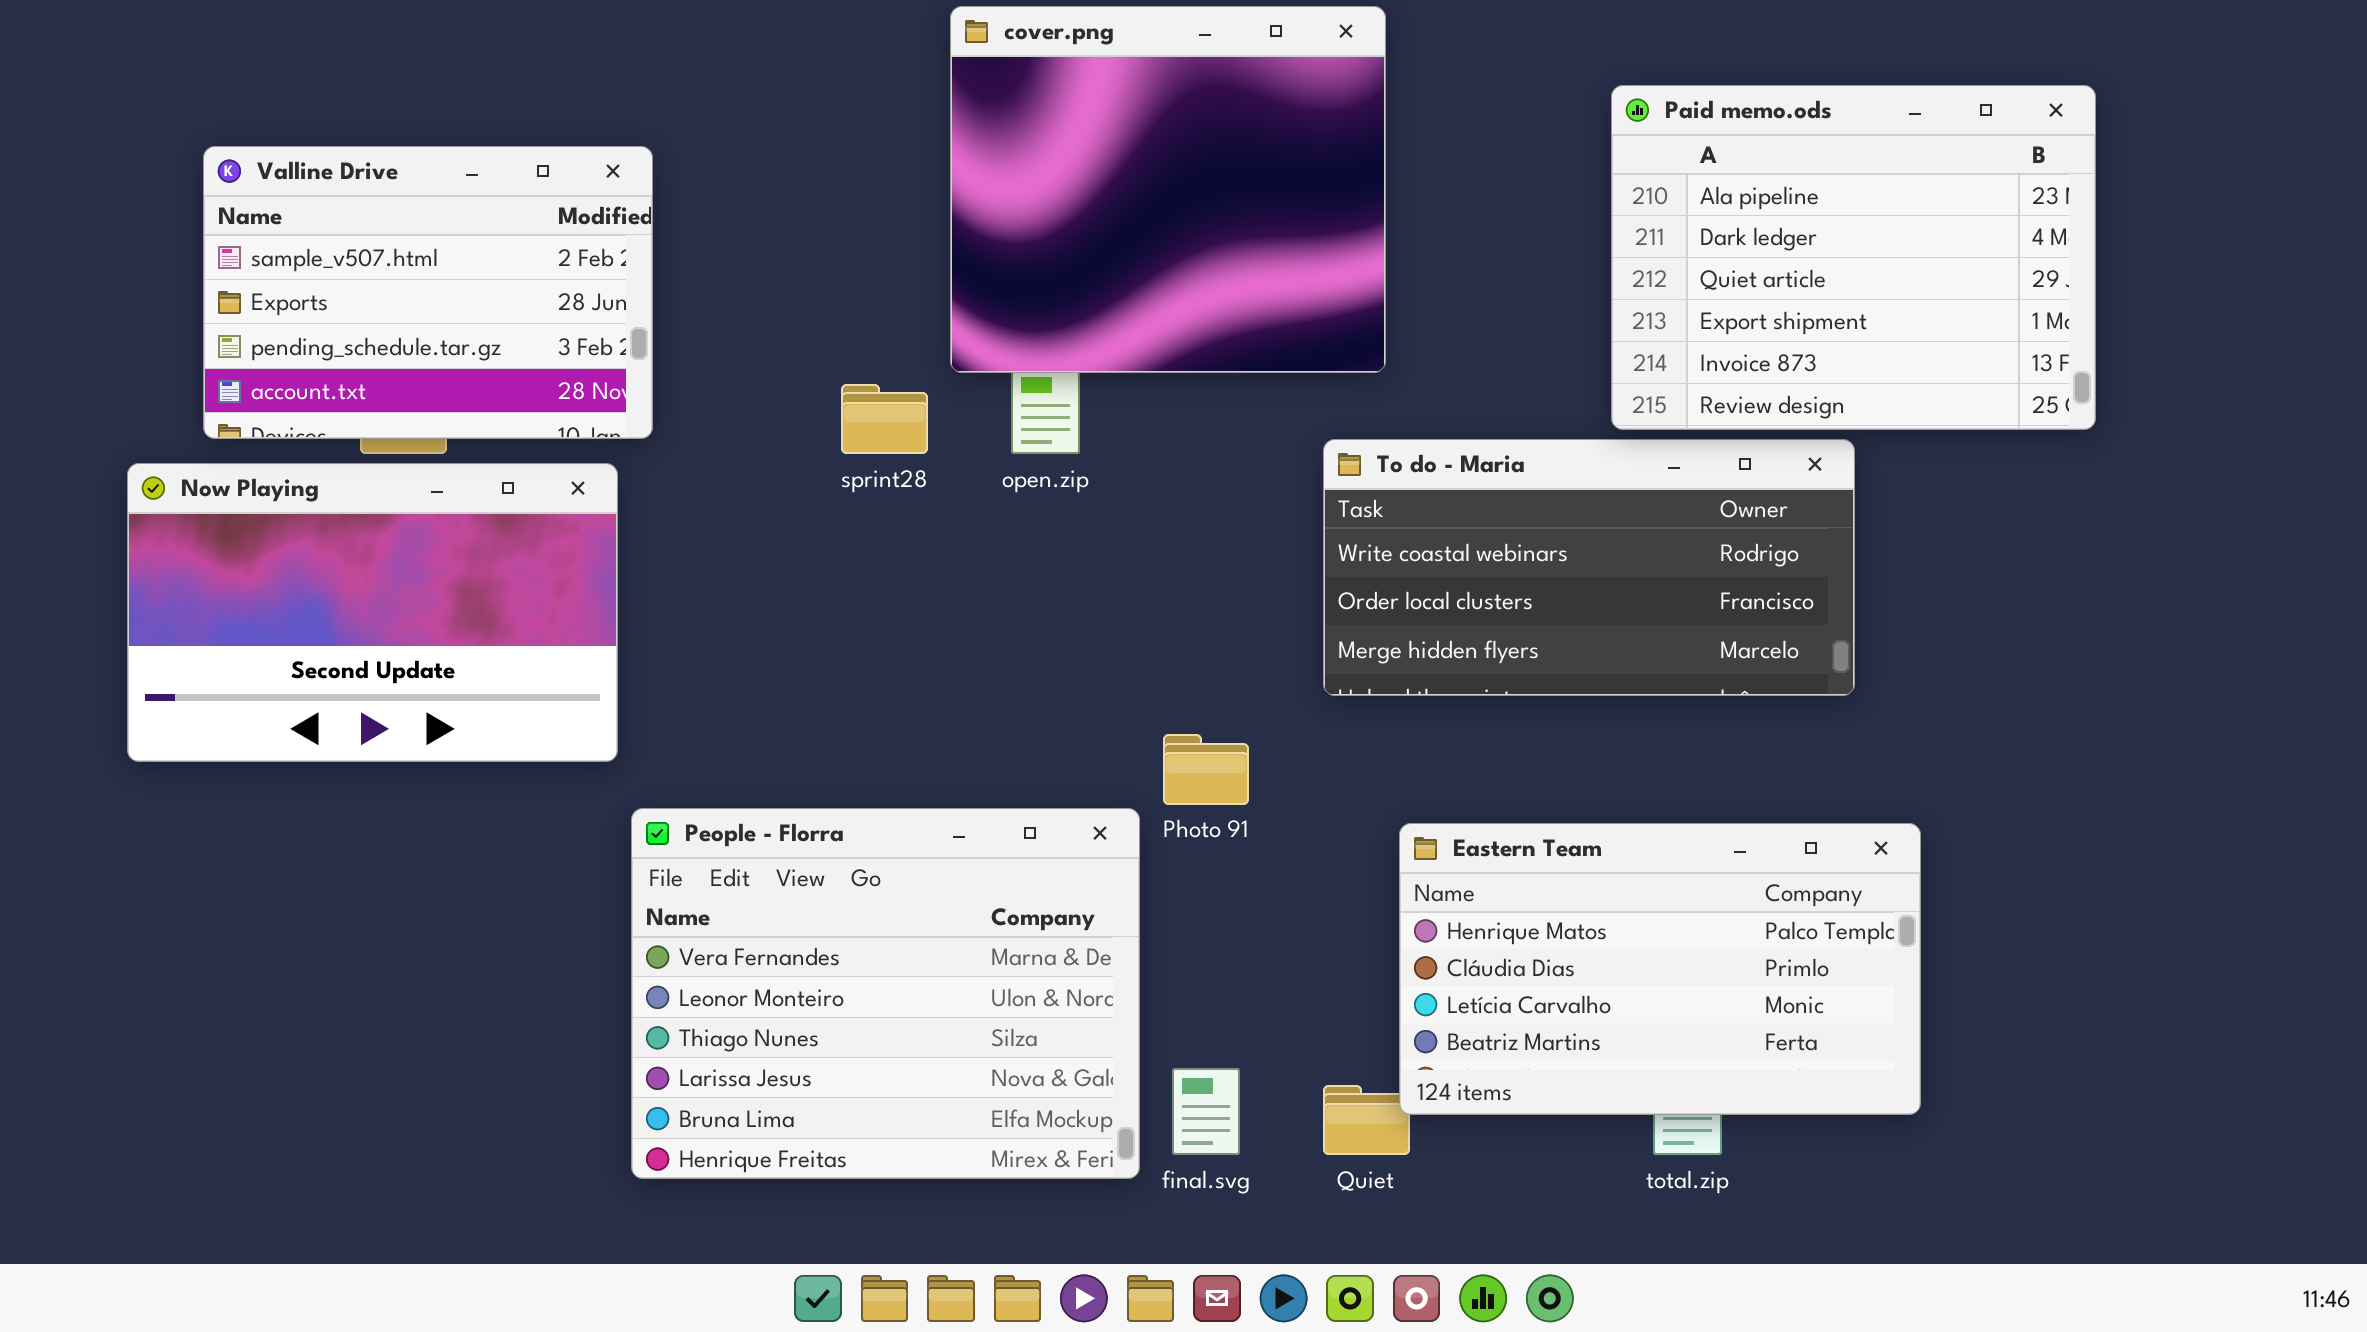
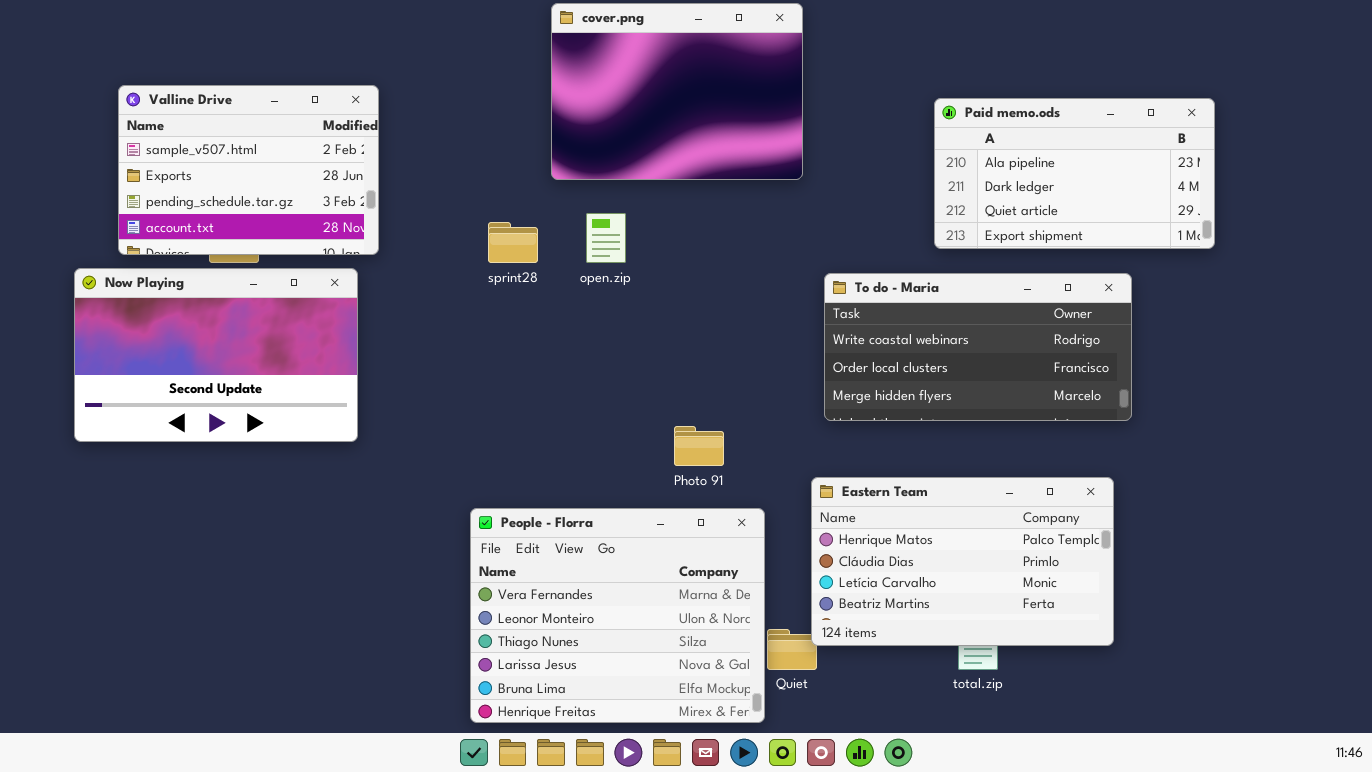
cover.png: [950,6,1386,373] -> [551,3,803,180], resized
Paid memo.ods: [1611,85,2096,430] -> [934,98,1215,249], resized
To do - Maria: [1323,439,1855,696] -> [824,273,1132,421], moved
People - Florra: [631,808,1140,1179] -> [470,508,765,723], moved

